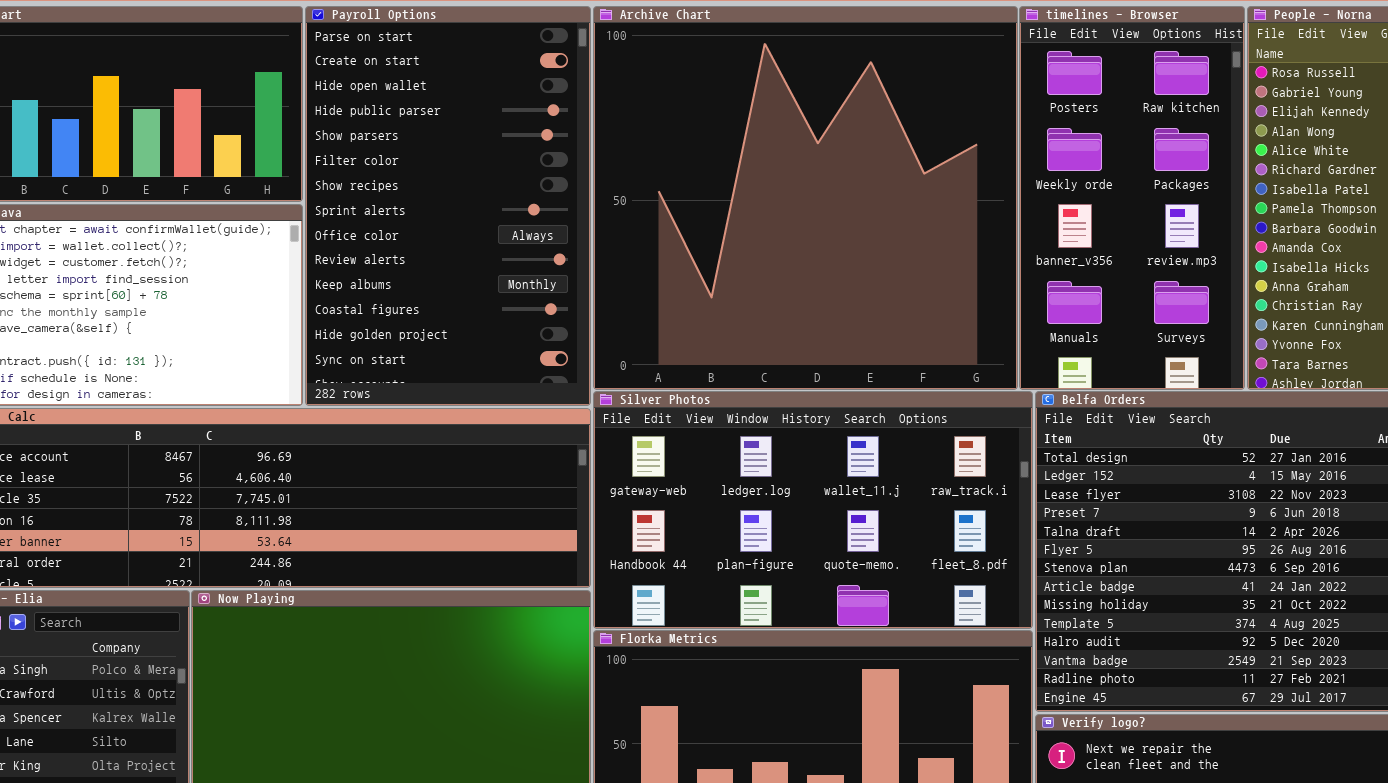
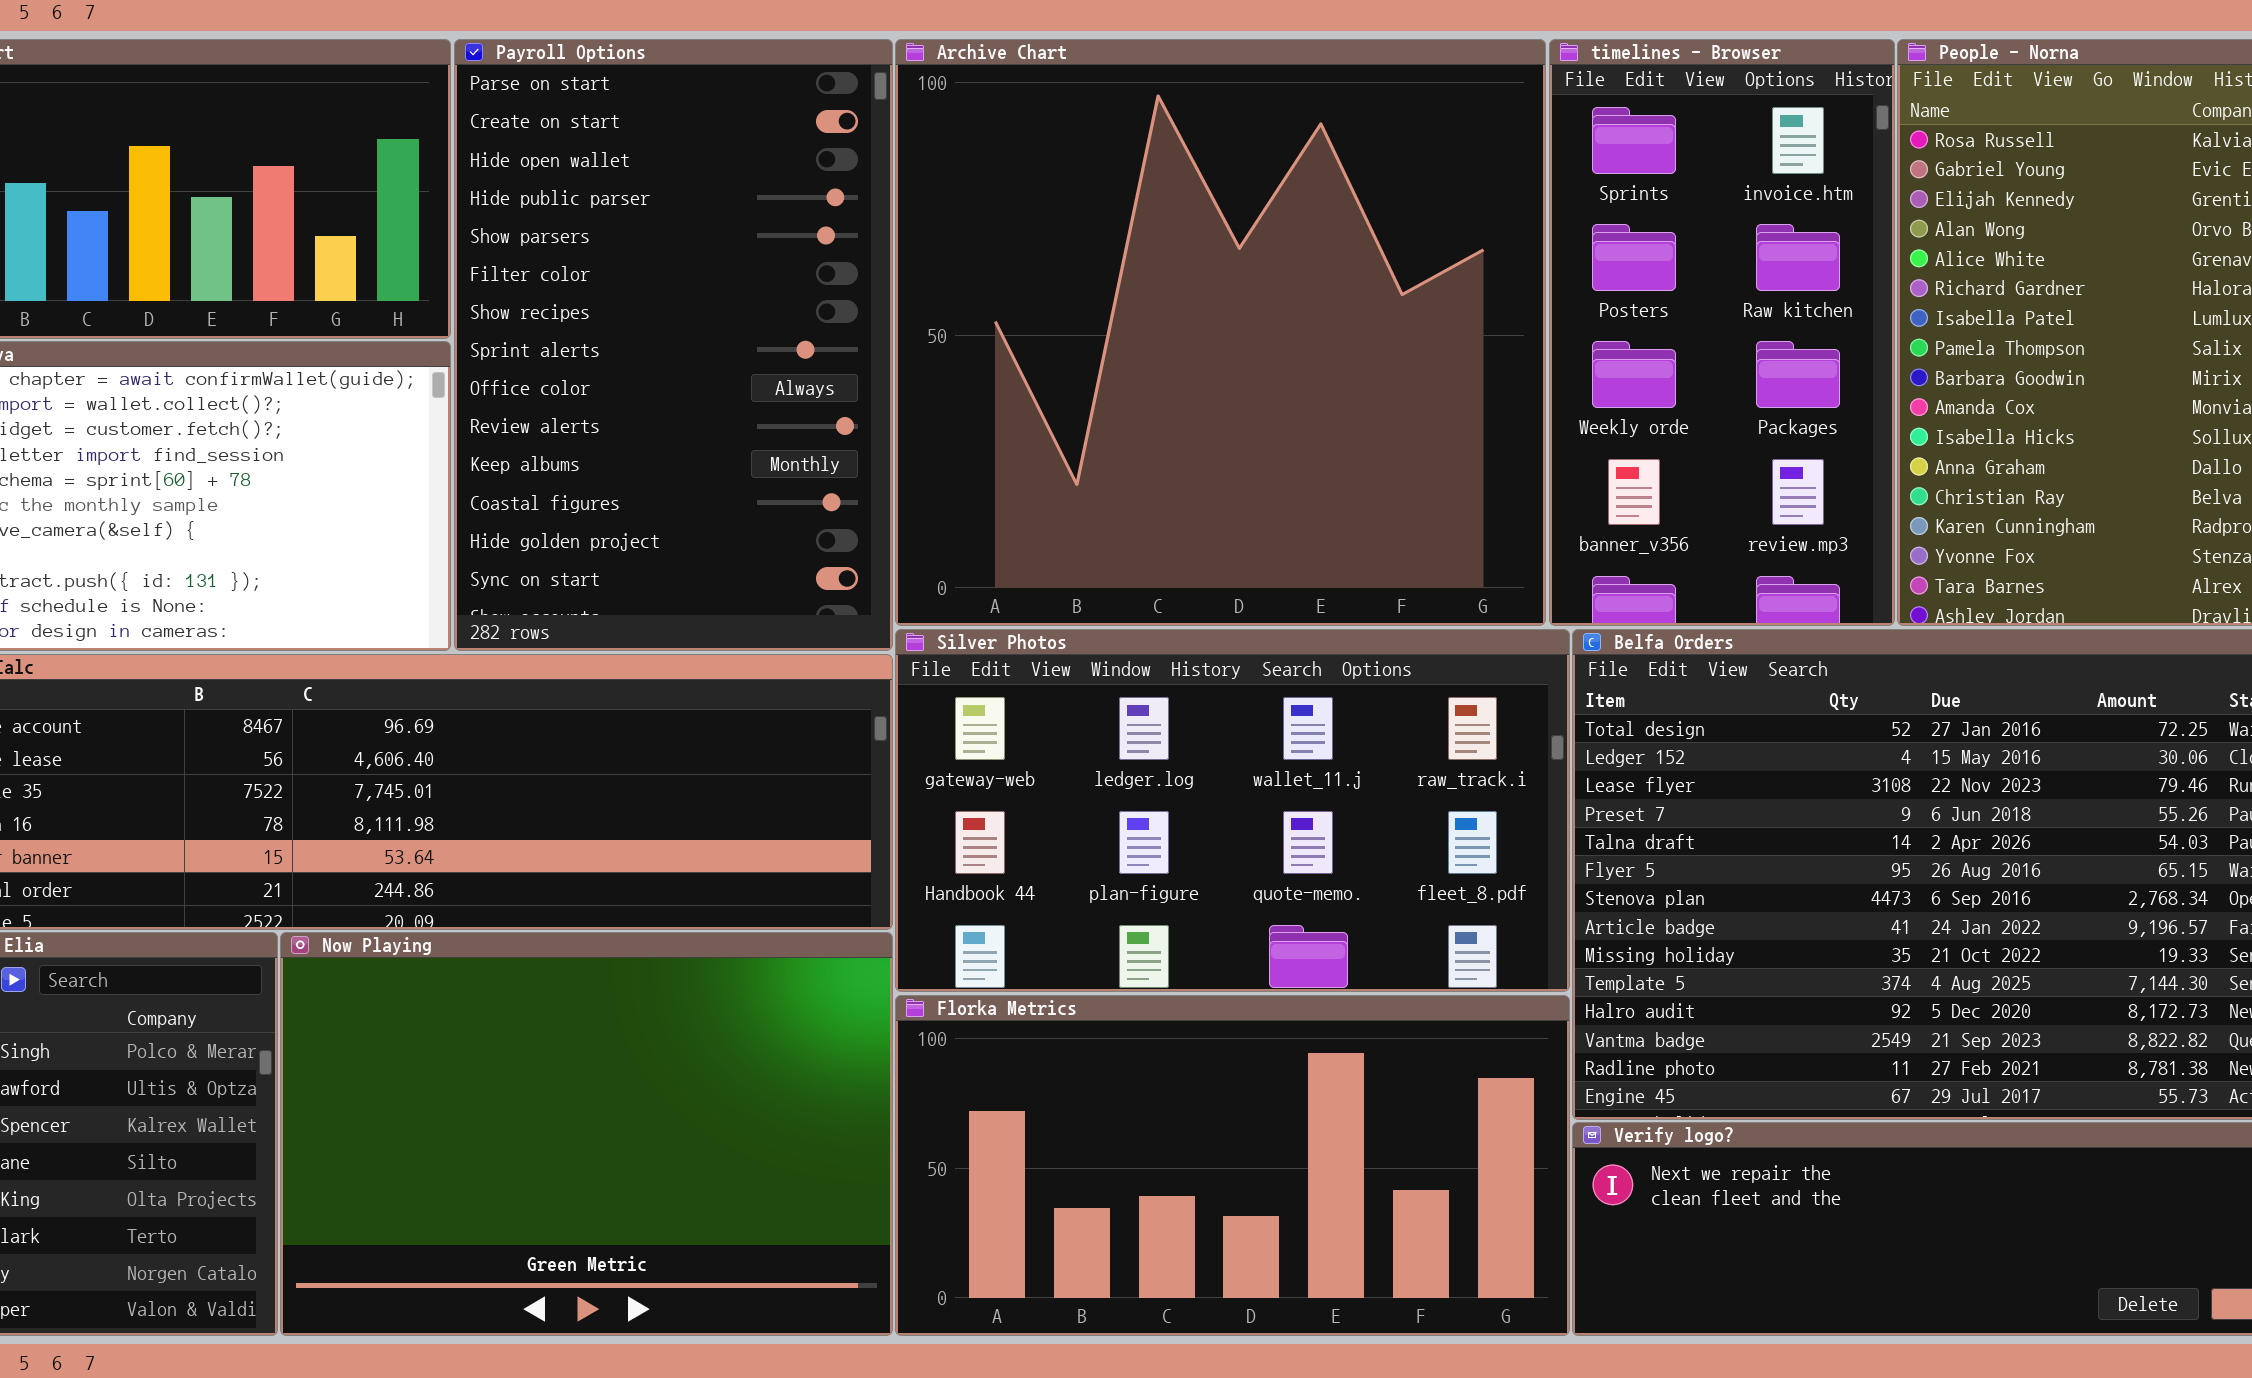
timelines - Browser: [1019,6,1245,390] -> [1549,39,1895,626], scrolled up 1 row

